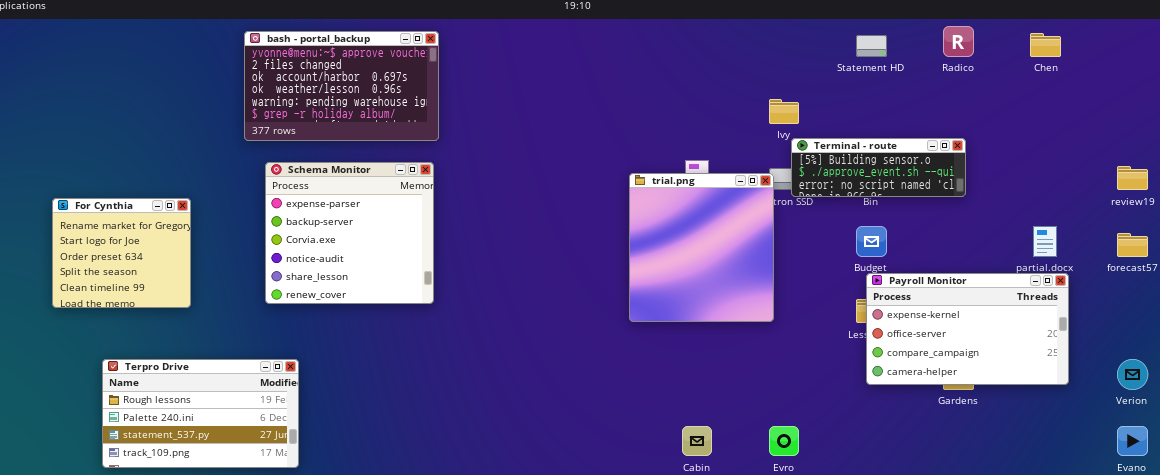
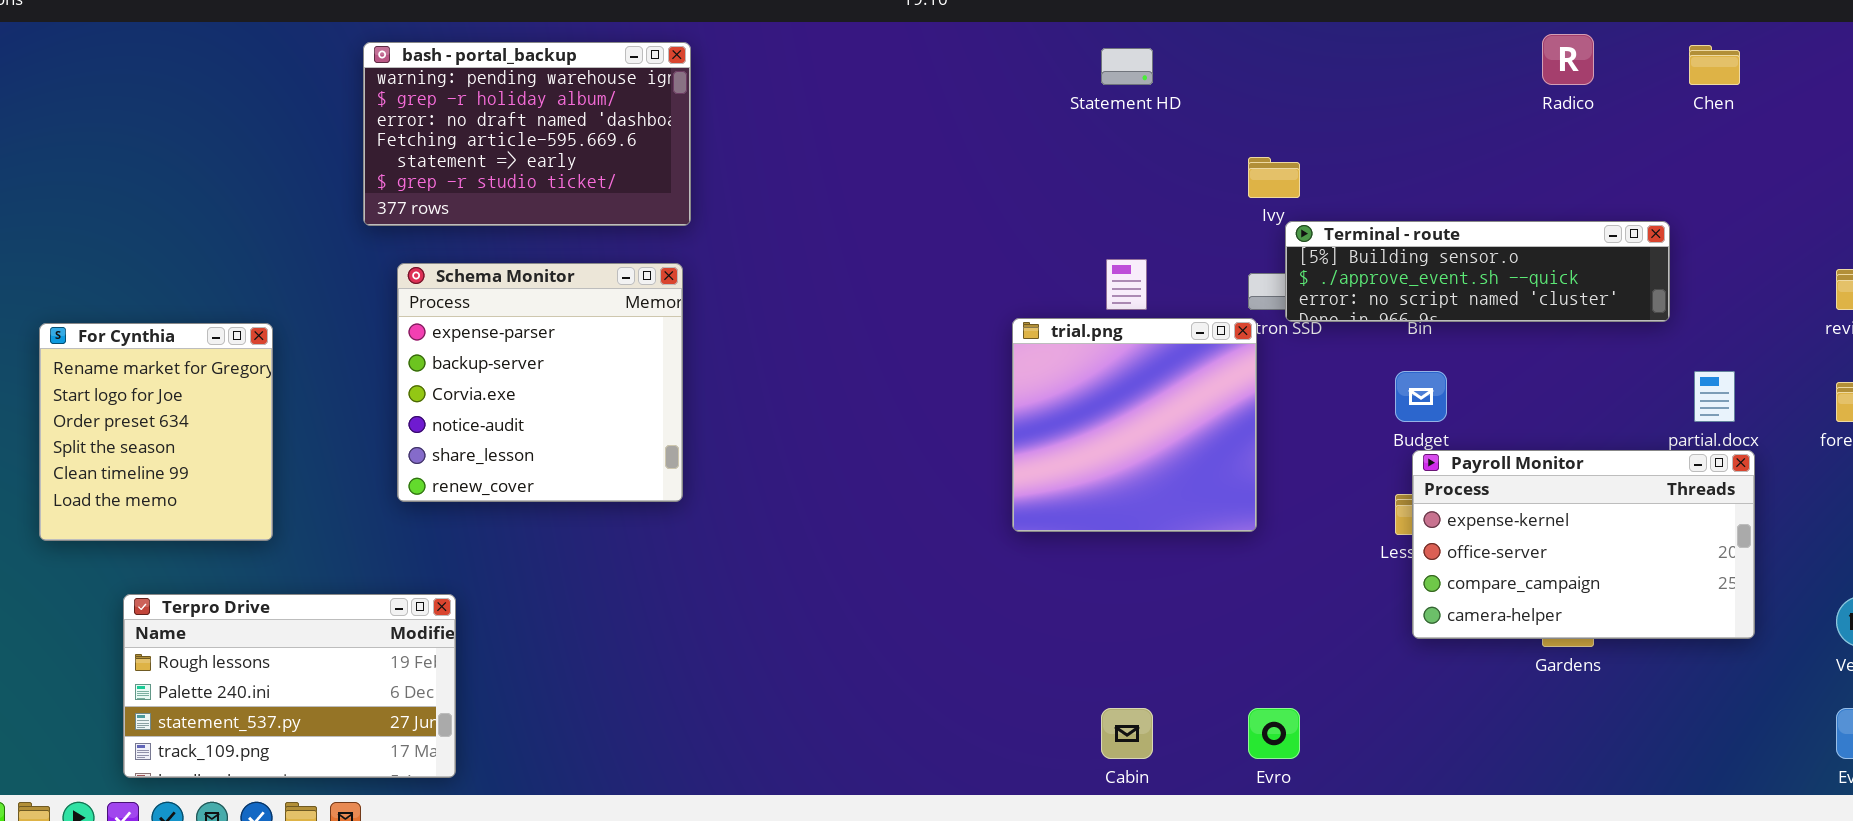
bash - portal_backup: [244,31,439,141] -> [363,42,691,226], scrolled down 4 rows
Statement HD: [856,35,887,57] -> [1101,48,1153,85], moved
Terminal - route: [791,138,966,197] -> [1285,221,1670,322], resized
trial.png: [629,173,774,322] -> [1012,318,1257,532], resized
For Cynthia: [52,198,191,308] -> [39,323,273,541], resized

